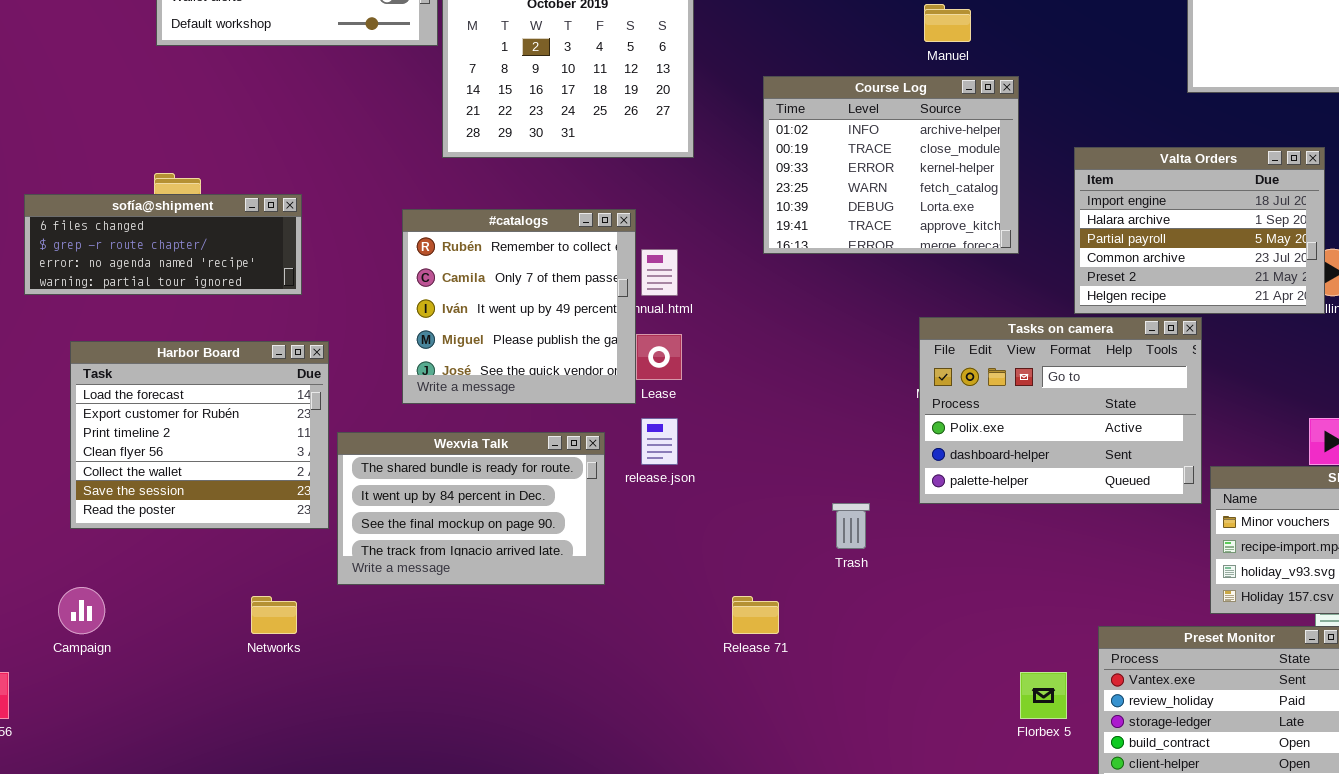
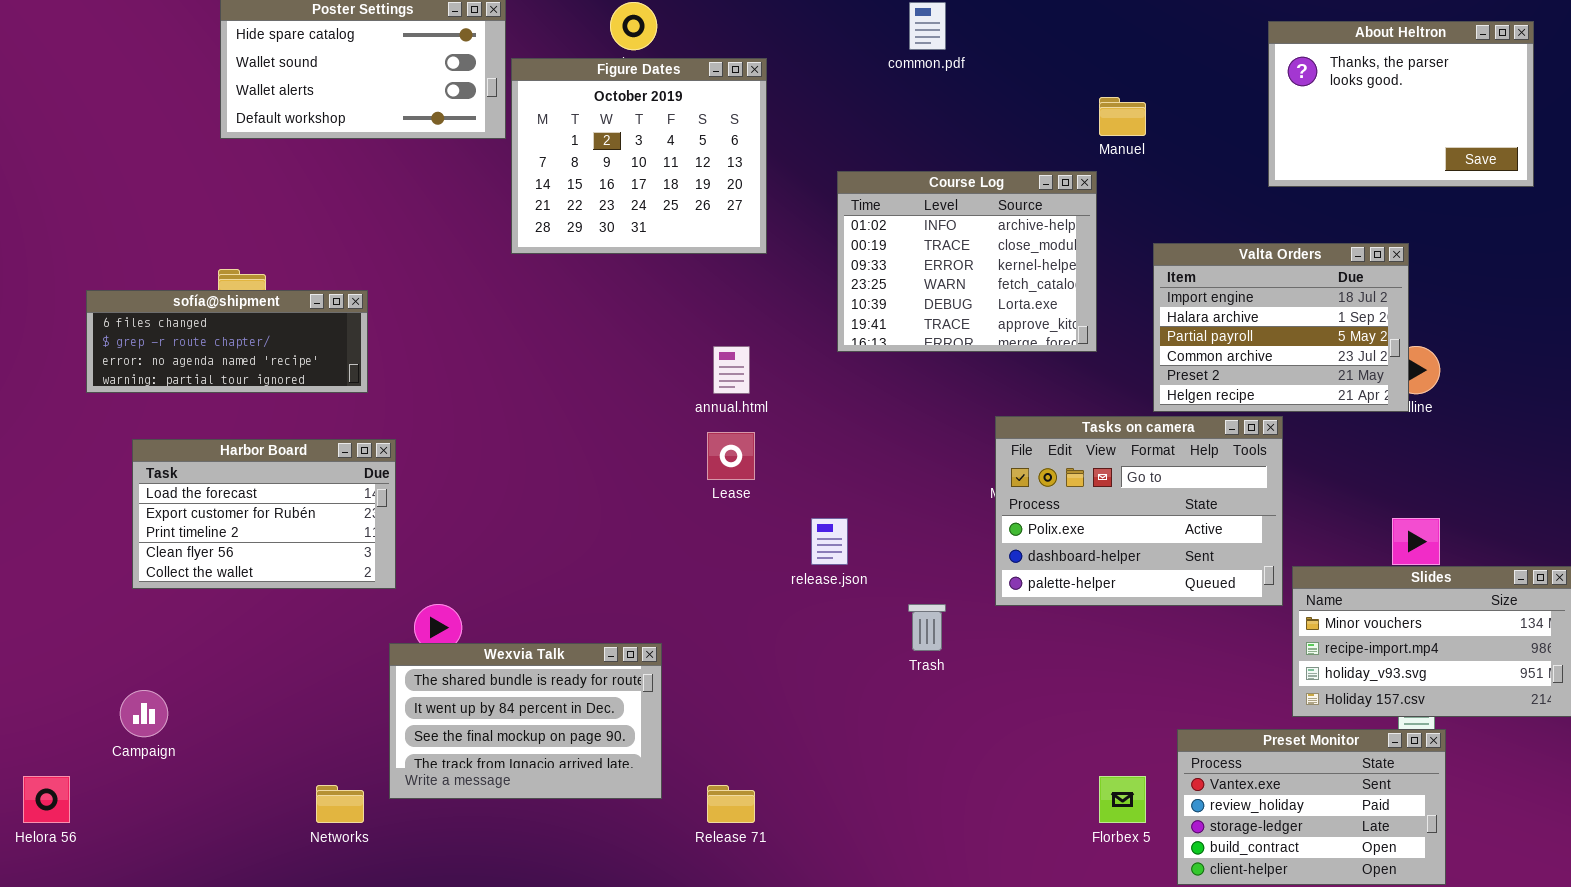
Manuel: [924,4,971,42] -> [1099,97,1146,136], moved
#catalogs: [402,209,636,404] -> none, closed
Harbor Board: [70,341,329,529] -> [132,439,396,589], resized
release.json: [641,418,678,465] -> [811,518,848,565], moved
Wexvia Talk: [337,432,605,585] -> [389,643,662,799], moved
Networks: [251,596,297,634] -> [316,785,364,823], moved
Release 71: [732,596,779,634] -> [707,785,755,823], moved

